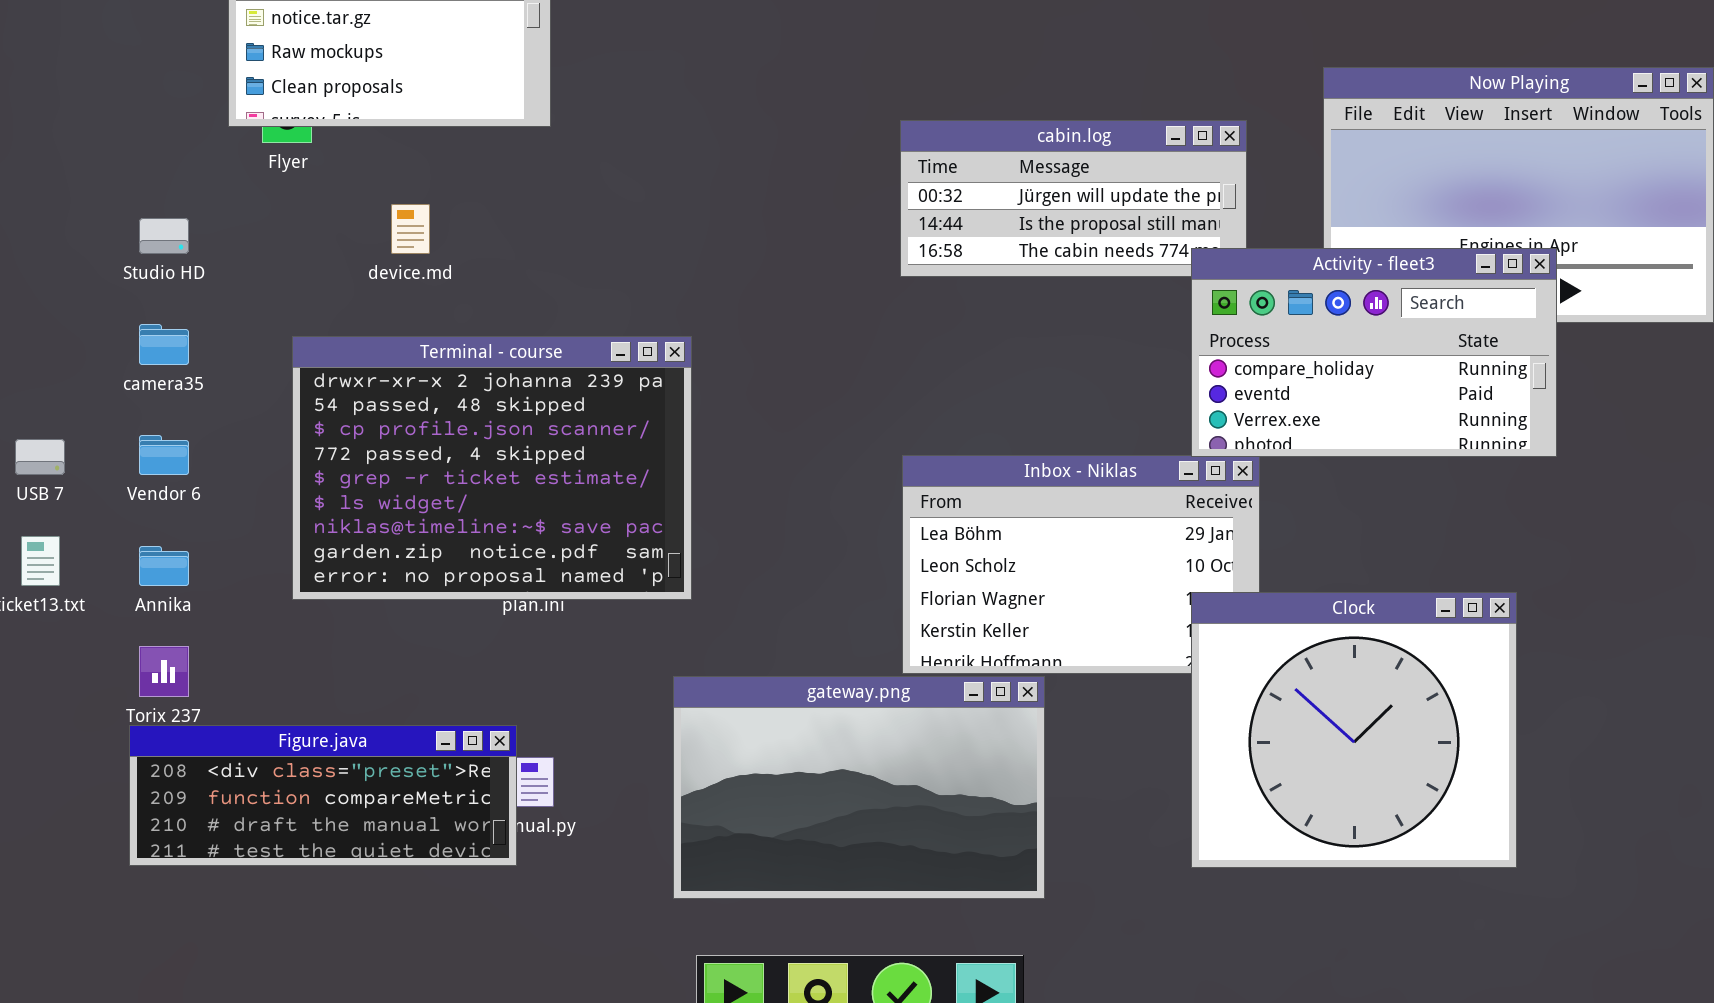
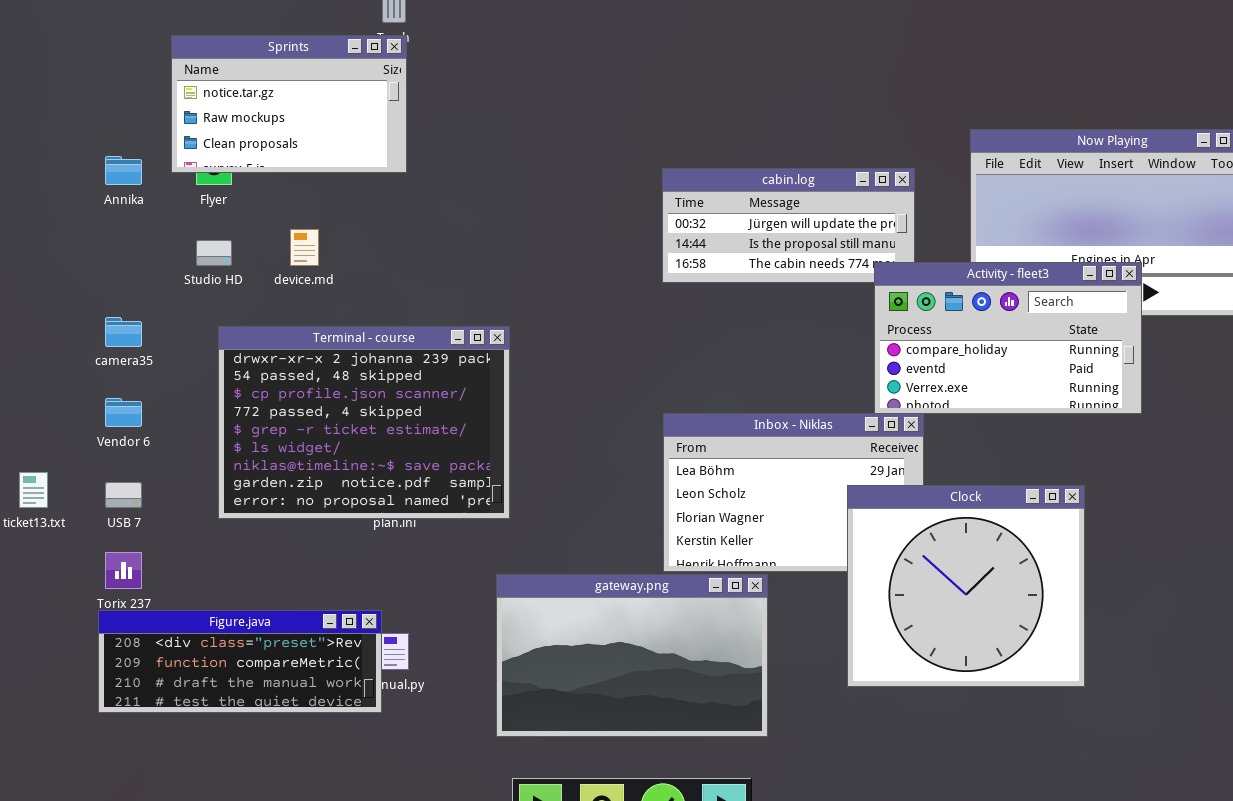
Studio HD: [139,218,189,254] -> [196,240,232,266], moved
USB 7: [15,439,65,475] -> [105,482,142,508], moved
Annika: [139,546,189,586] -> [105,156,142,185], moved
Clock: [1191,592,1517,868] -> [847,485,1085,687], moved

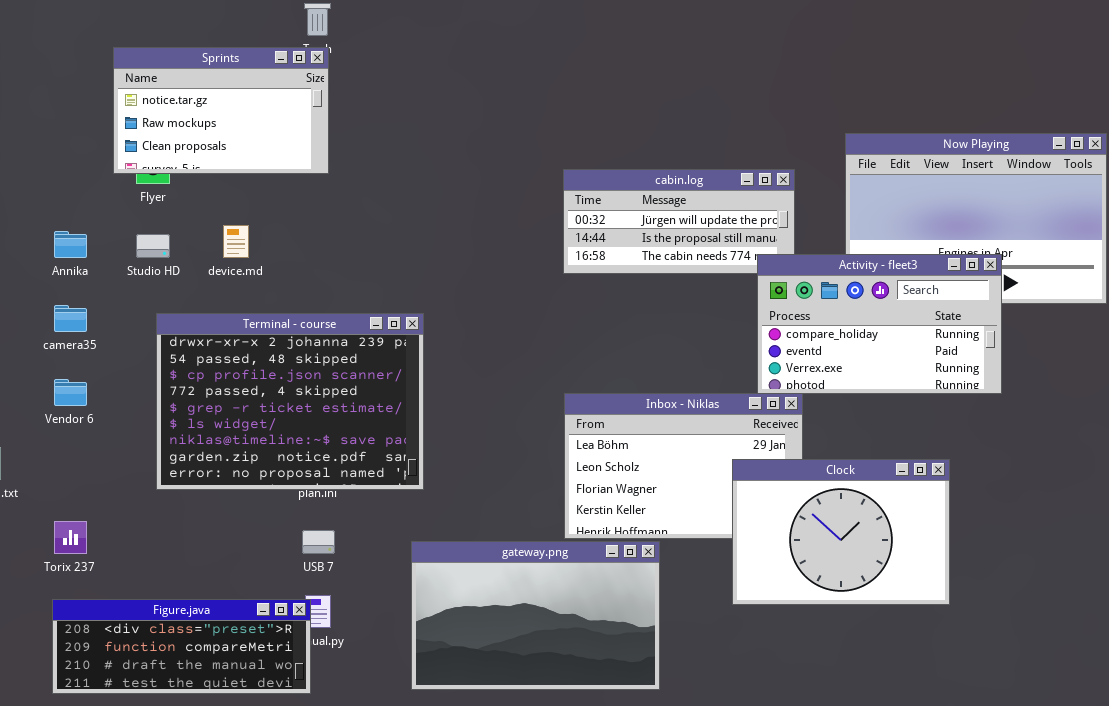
Annika: [105,156,142,185] -> [54,231,87,258], moved
USB 7: [105,482,142,508] -> [302,530,335,554], moved
Clock: [847,485,1085,687] -> [732,459,950,605], resized
Figure.java: [98,610,382,713] -> [52,599,311,694], moved

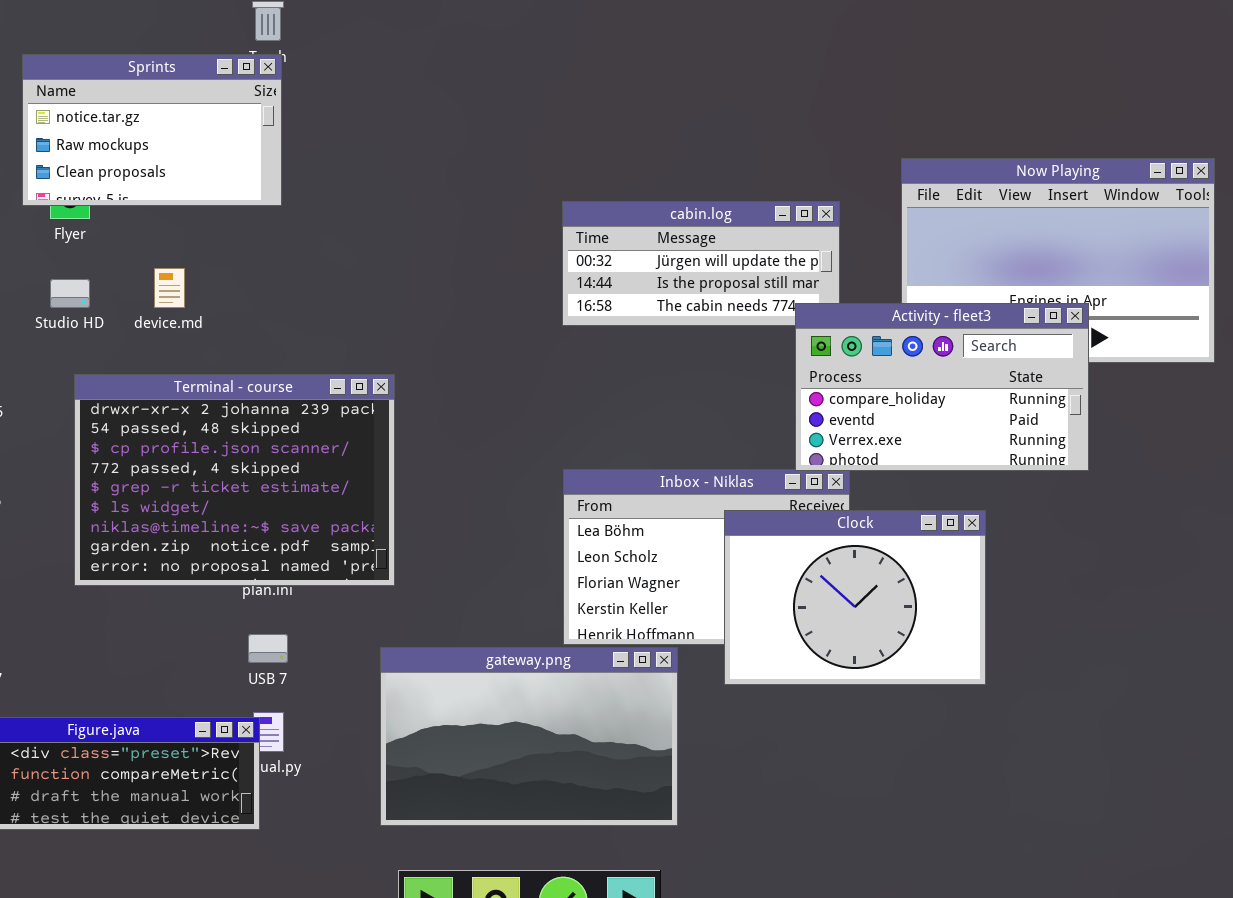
Clock: [732,459,950,605] -> [724,510,986,685], moved

